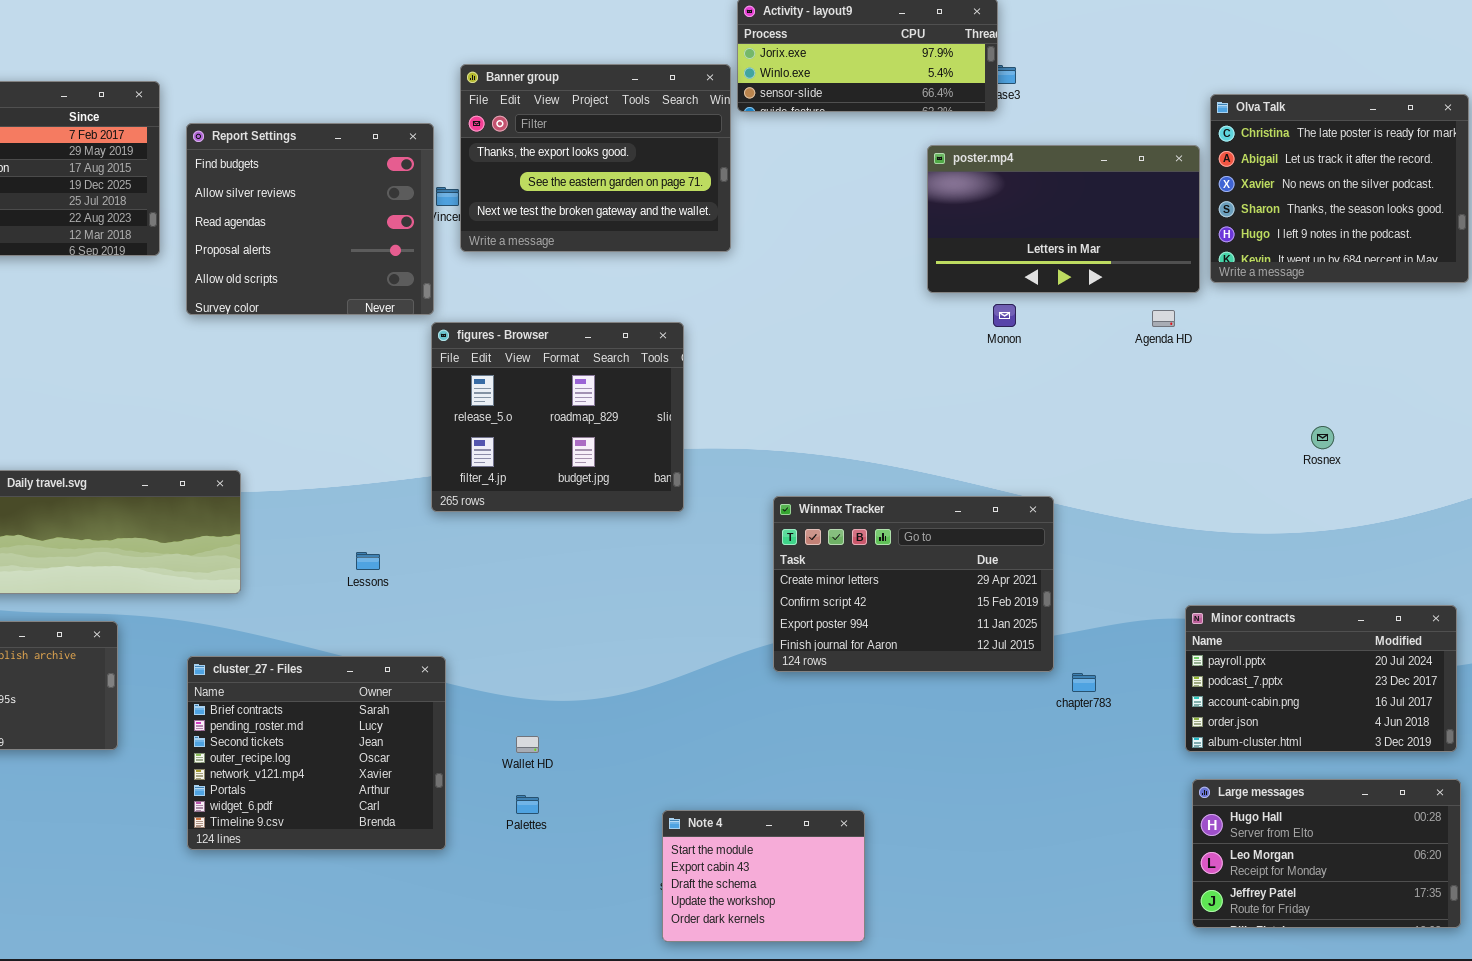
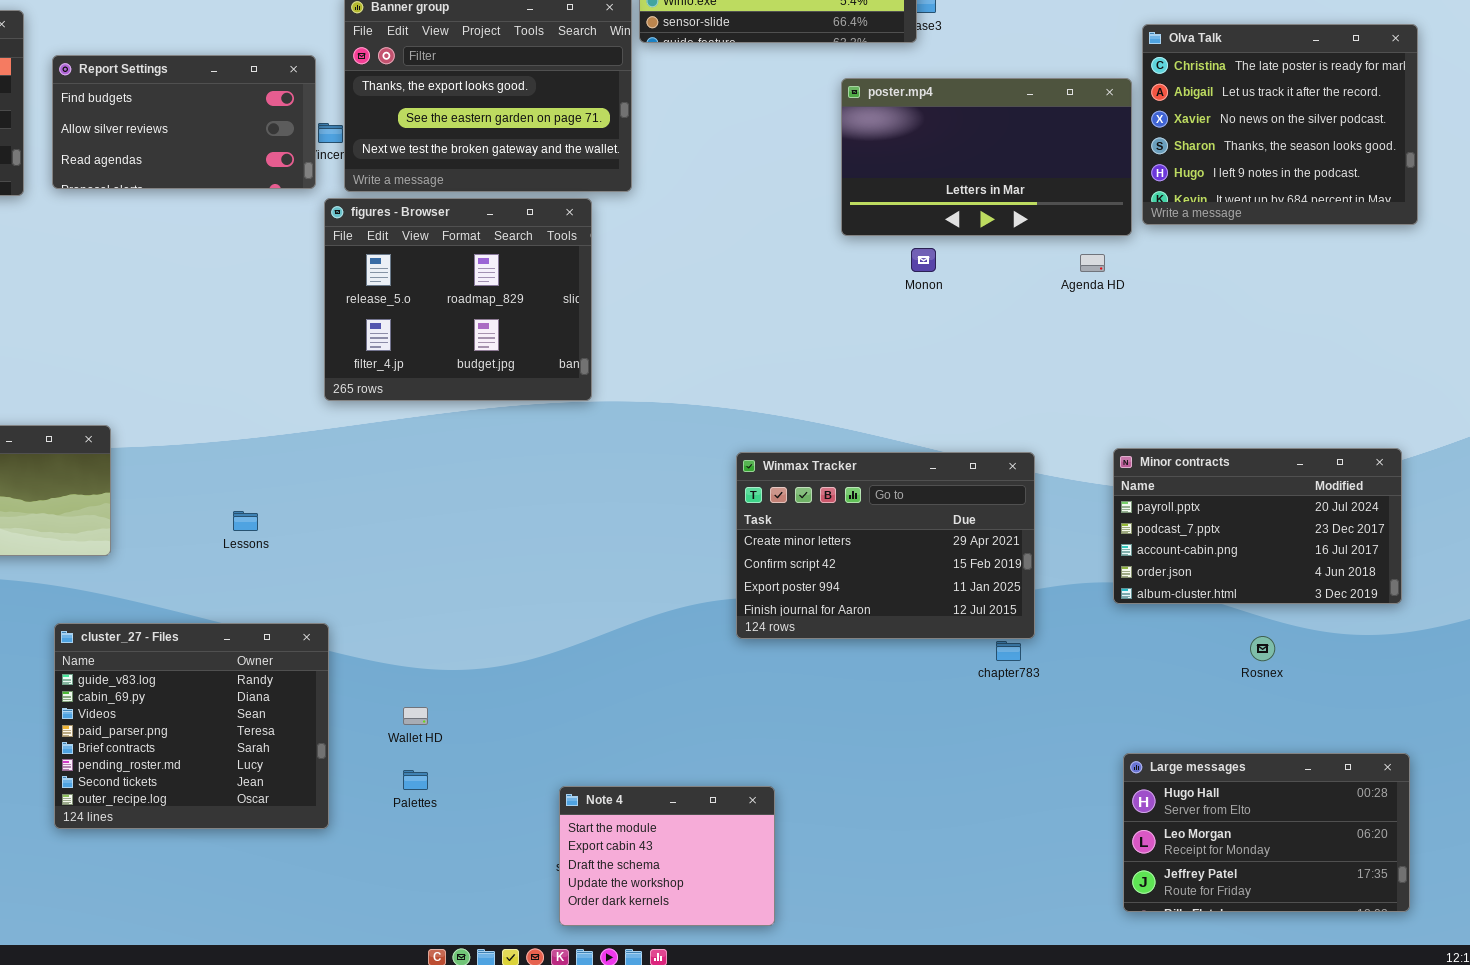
Report Settings: [186,123,434,315] -> [52,55,316,189], resized
figures - Browser: [431,322,684,512] -> [324,198,592,401], moved
Rosnex: [1311,426,1334,449] -> [1250,636,1275,661], moved
Winmax Tracker: [773,496,1054,672] -> [736,452,1035,639], moved
Minor contracts: [1185,605,1457,752] -> [1113,448,1402,604], moved
cluster_27 - Files: [187,656,446,850] -> [54,623,329,829], scrolled up 4 rows

